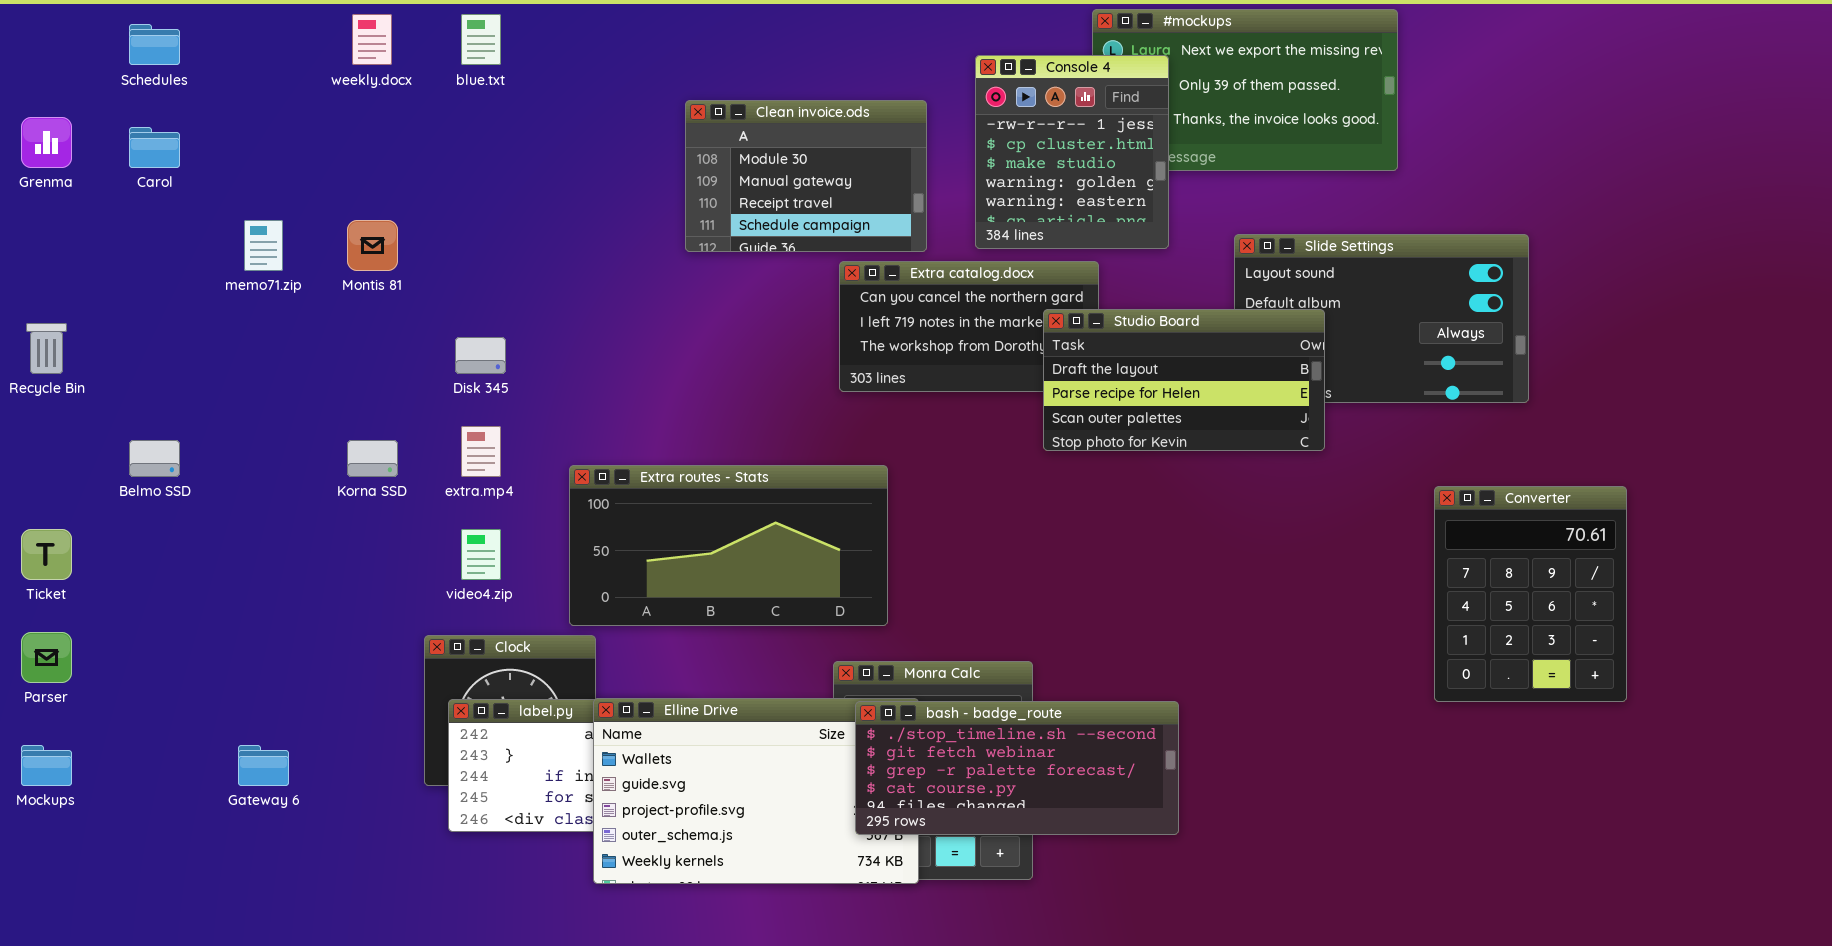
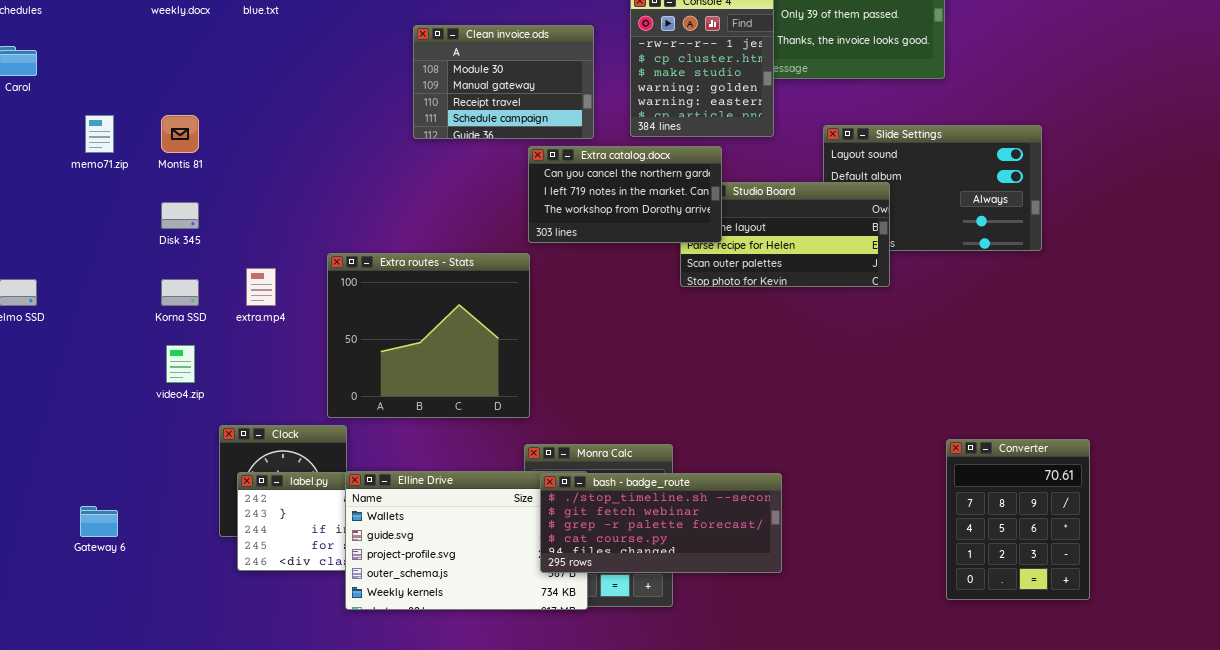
Extra catalog.docx: [839,261,1099,392] -> [528,146,722,243], raised
Disk 345: [455,337,506,374] -> [161,202,199,229], moved
Extra routes - Stats: [569,465,888,626] -> [327,253,530,418], resized
Converter: [1434,486,1627,702] -> [946,439,1090,600], moved
video4.zip: [461,529,501,580] -> [166,345,195,383], moved

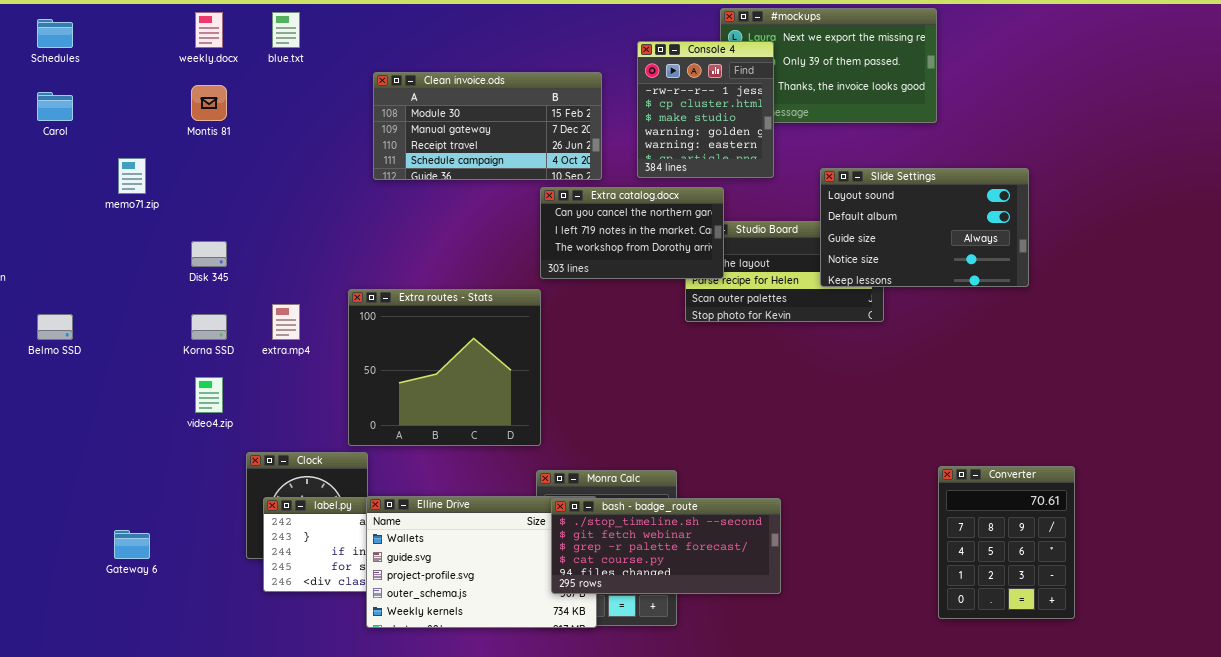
Clean invoice.ods: [413,25,594,139] -> [373,72,602,180], resized
Montis 81: [161,115,199,153] -> [191,85,227,121], moved
Slide Settings: [823,125,1042,251] -> [820,168,1029,287], raised

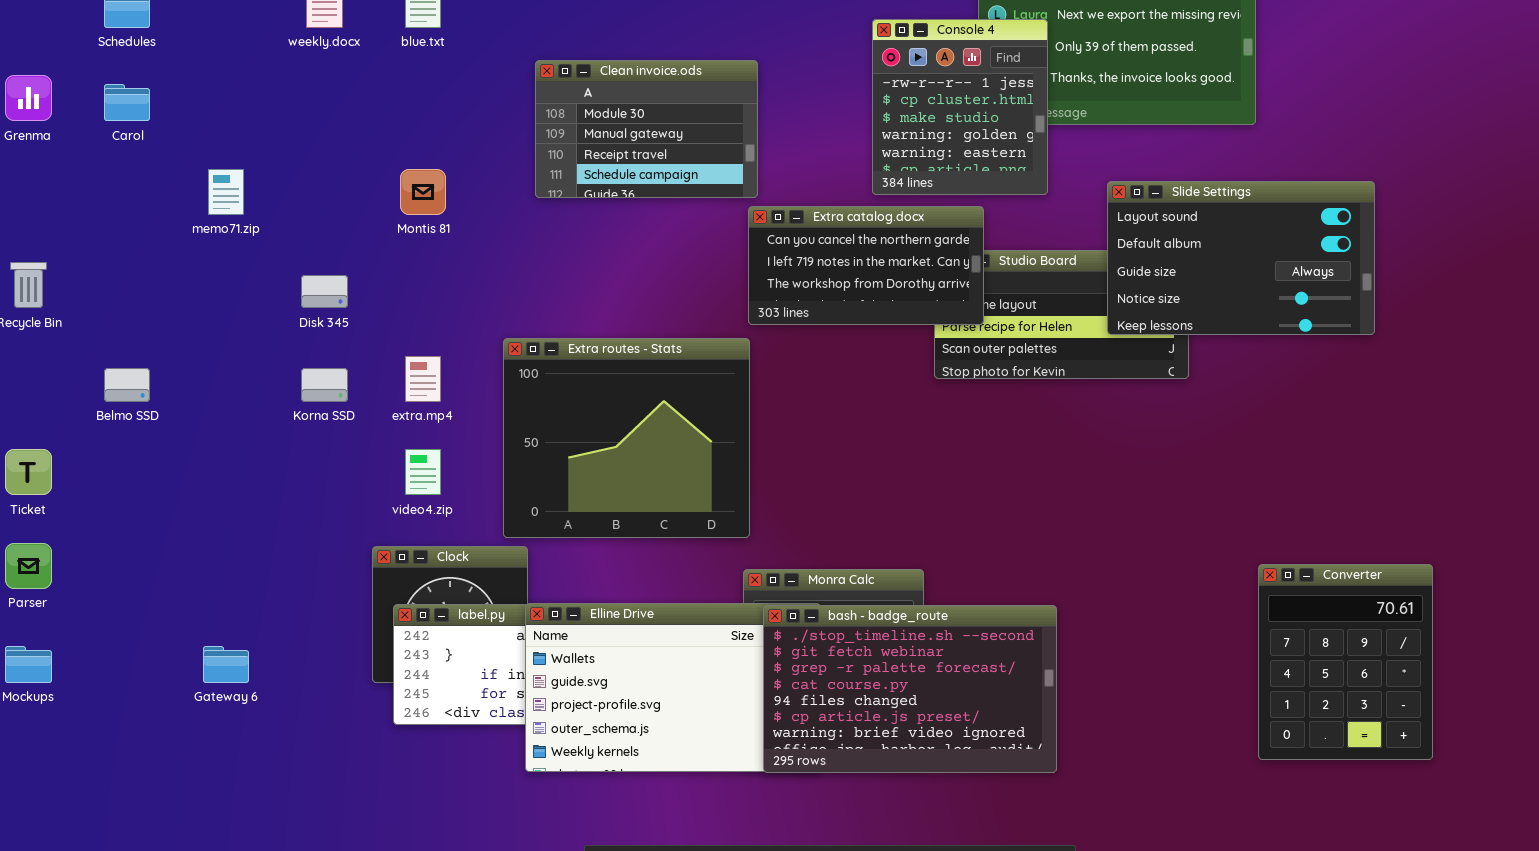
Clean invoice.ods: [373,72,602,180] -> [535,60,758,198], resized
Montis 81: [191,85,227,121] -> [400,169,446,215], moved
video4.zip: [195,377,223,413] -> [405,449,441,495], moved
bash - badge_route: [551,498,781,594] -> [763,605,1057,773], resized

